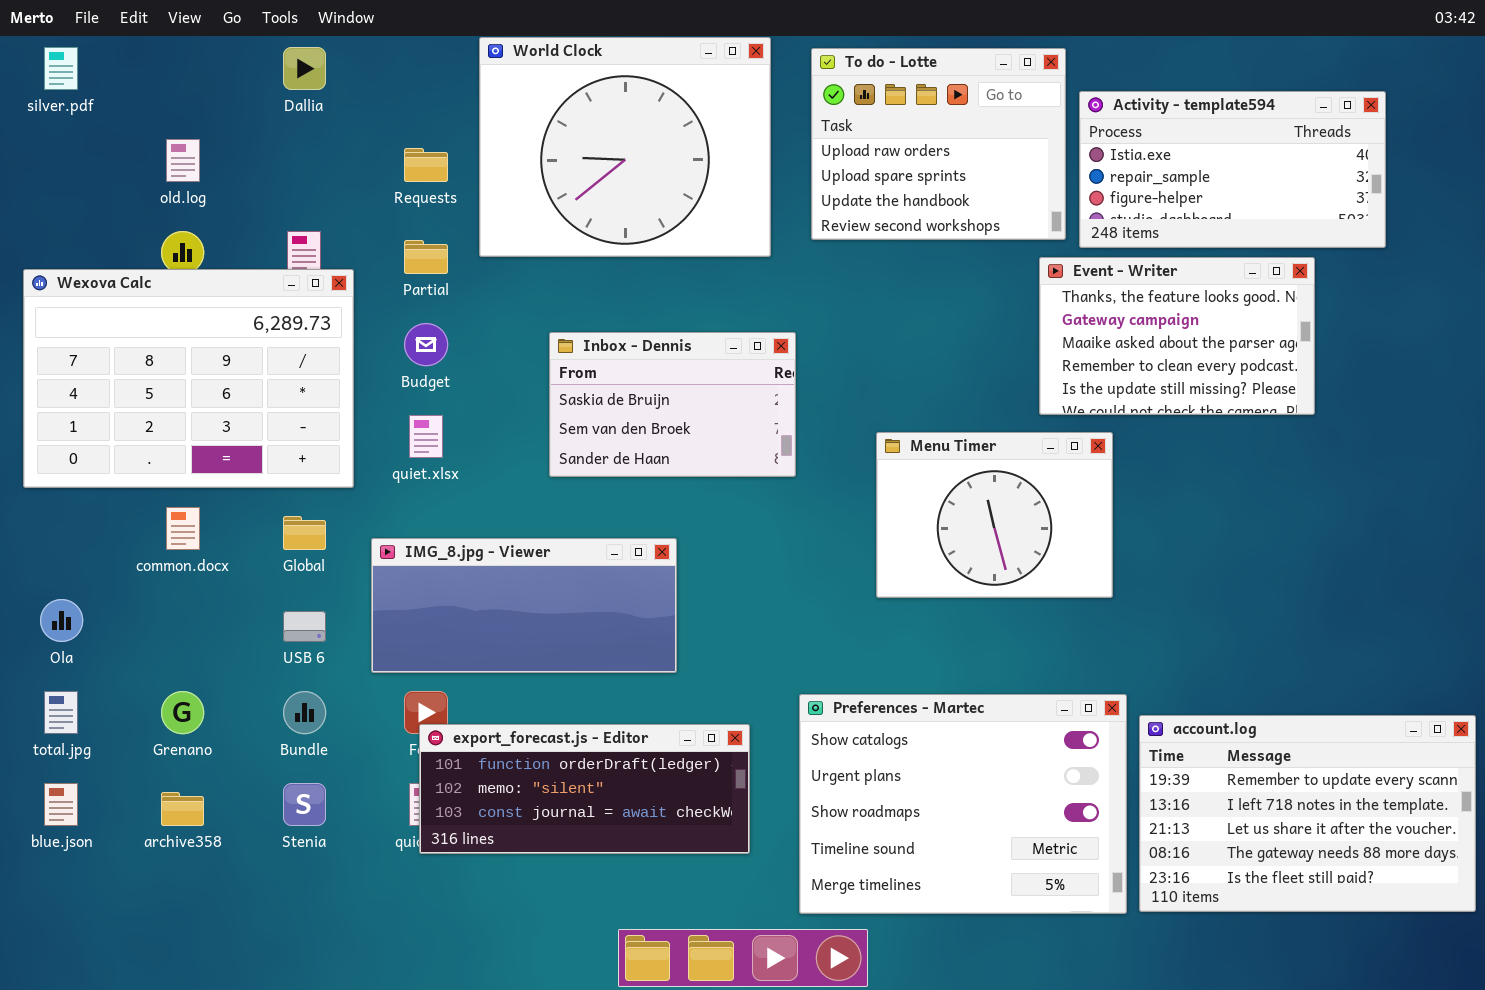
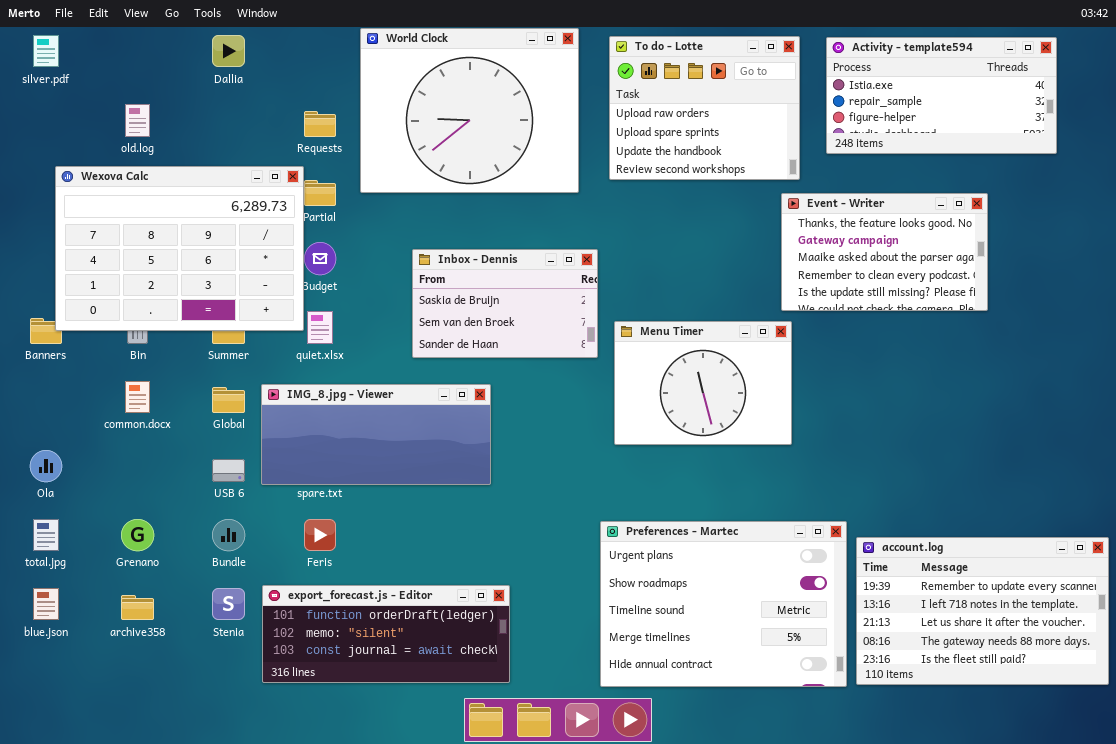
Activity - template594: [1079,91,1386,248] -> [826,37,1057,154], moved
Wexova Calc: [23,269,354,488] -> [55,166,304,331], moved
Menu Timer: [876,432,1113,598] -> [614,321,792,445], moved
IMG_8.jpg - Viewer: [371,538,677,673] -> [261,384,491,485], moved
Preferences - Martec: [799,694,1127,914] -> [600,521,847,687], scrolled down 1 row
export_forecast.js - Editor: [419,724,750,854] -> [262,585,510,683], moved

